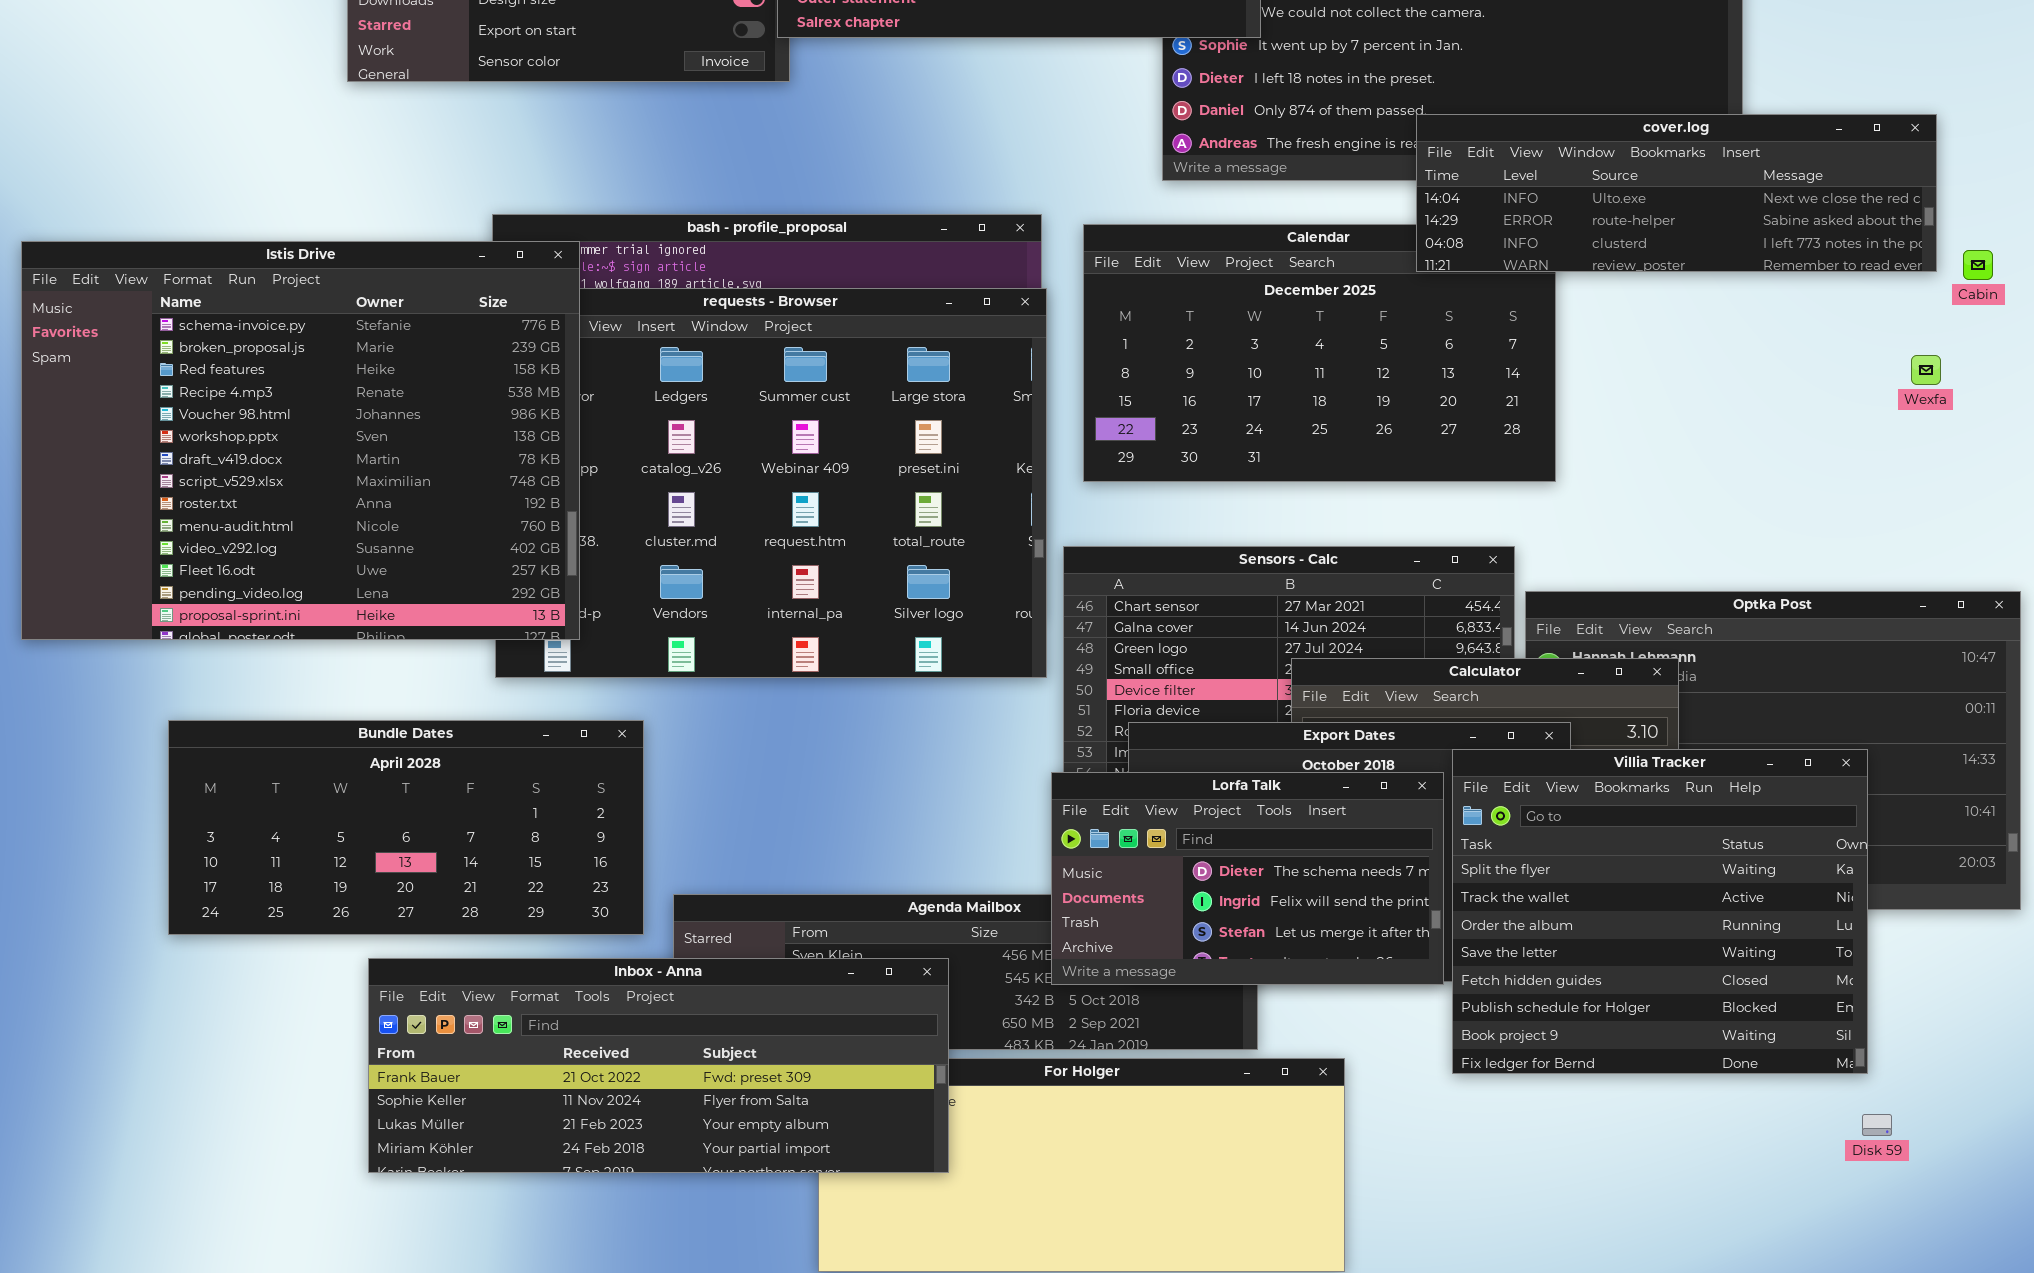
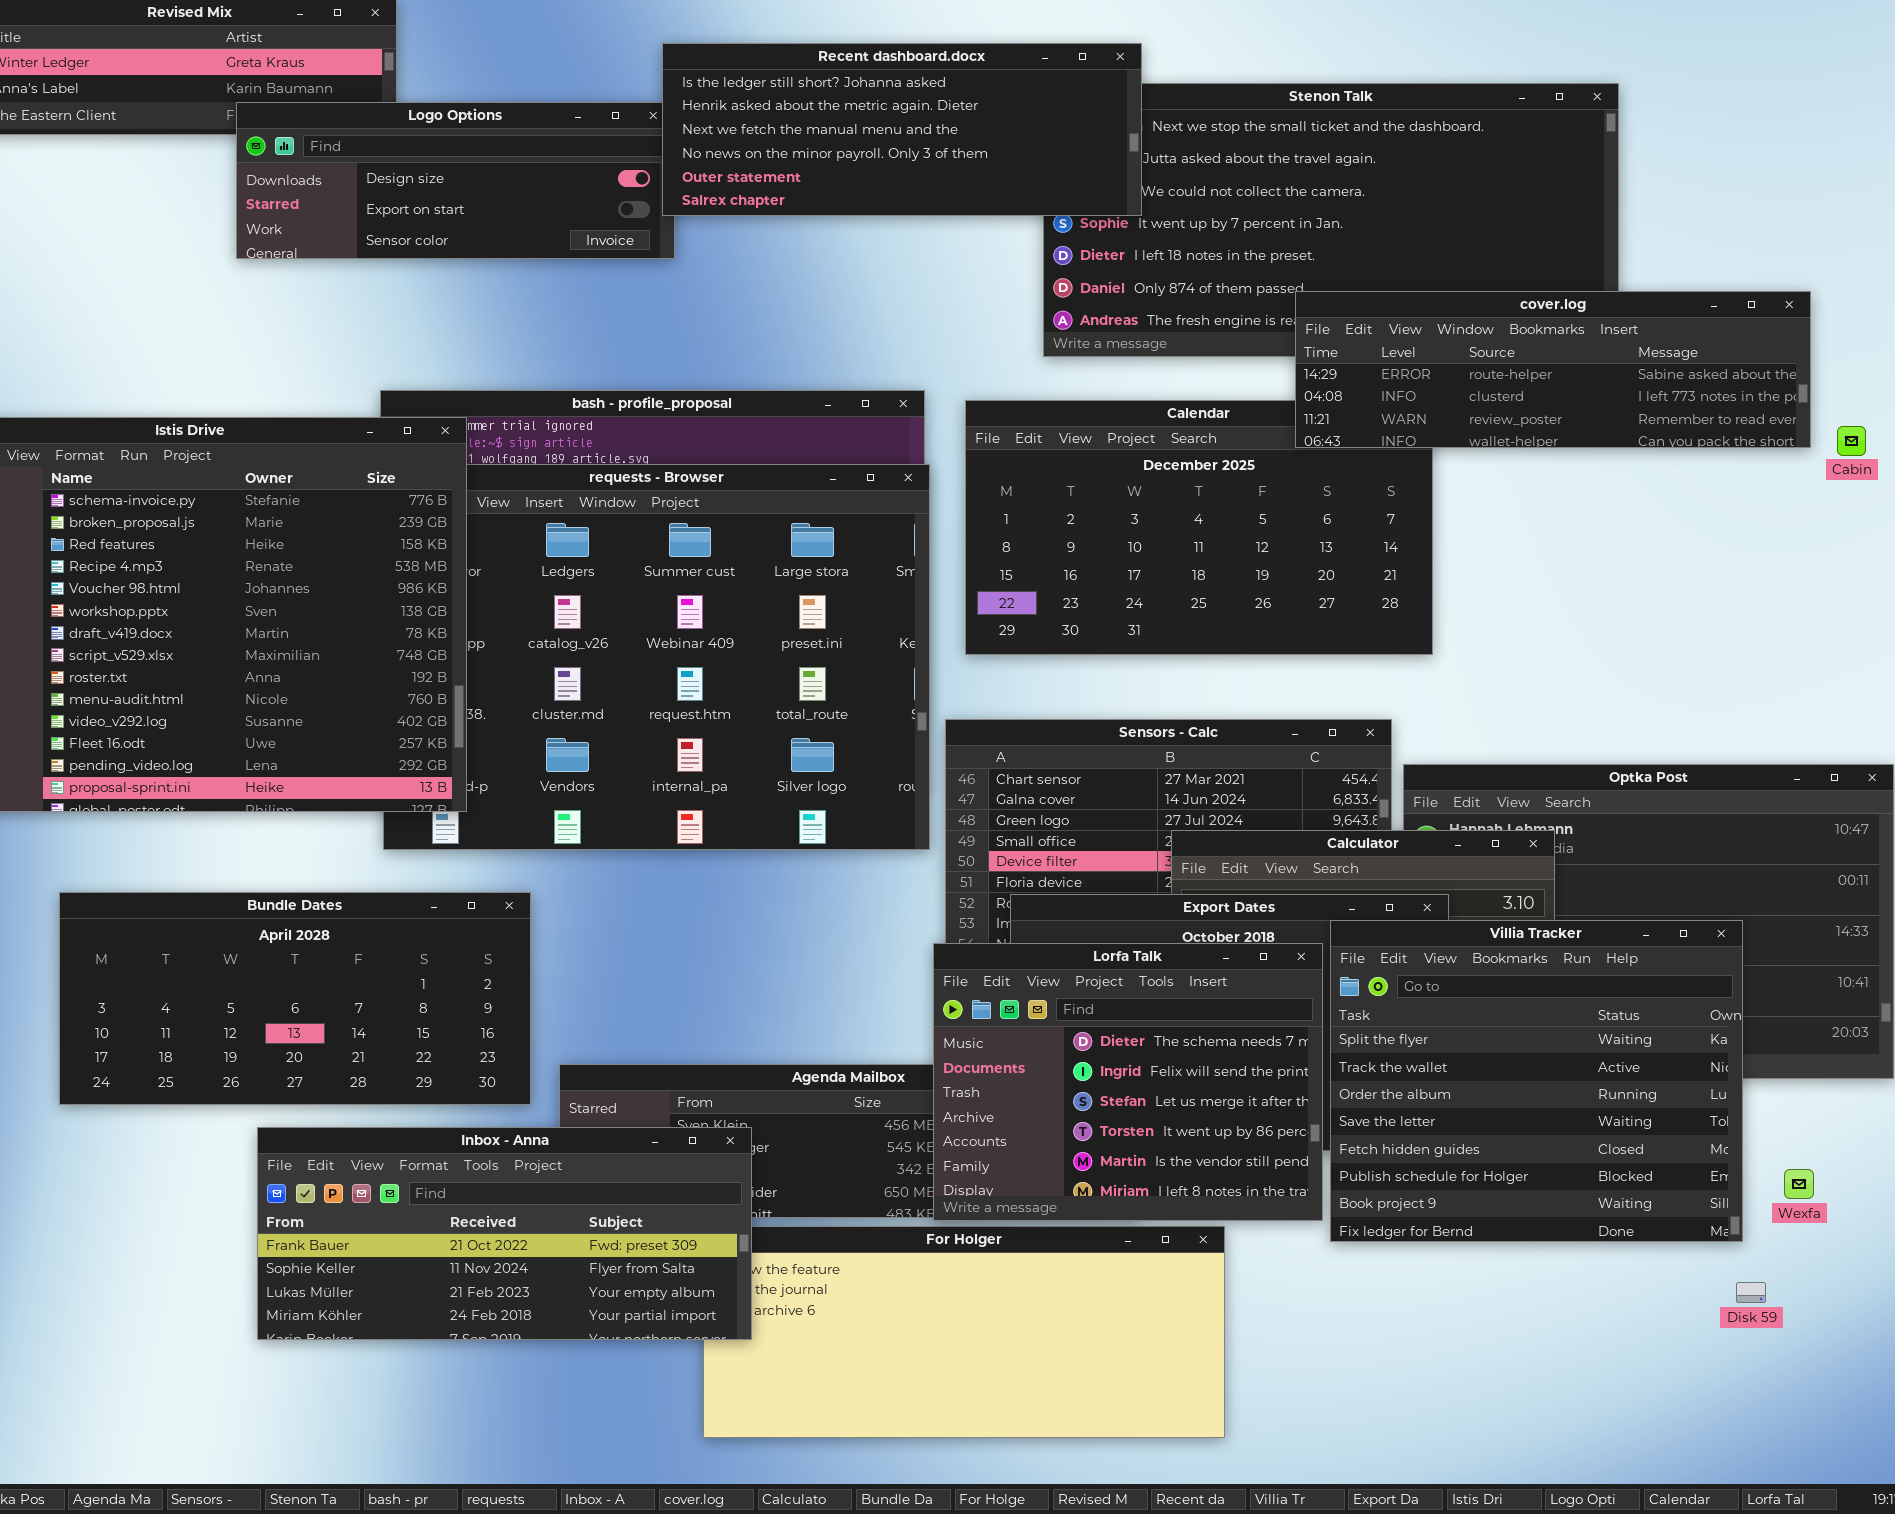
cover.log: [1416,114,1937,272] -> [1295,291,1811,448], scrolled down 1 row
Wexfa: [1911,355,1941,385] -> [1784,1169,1814,1199], moved
Lorfa Talk: [1051,772,1444,985] -> [933,943,1323,1221], resized
Inbox - Anna: [368,958,949,1173] -> [257,1127,752,1340], resized

